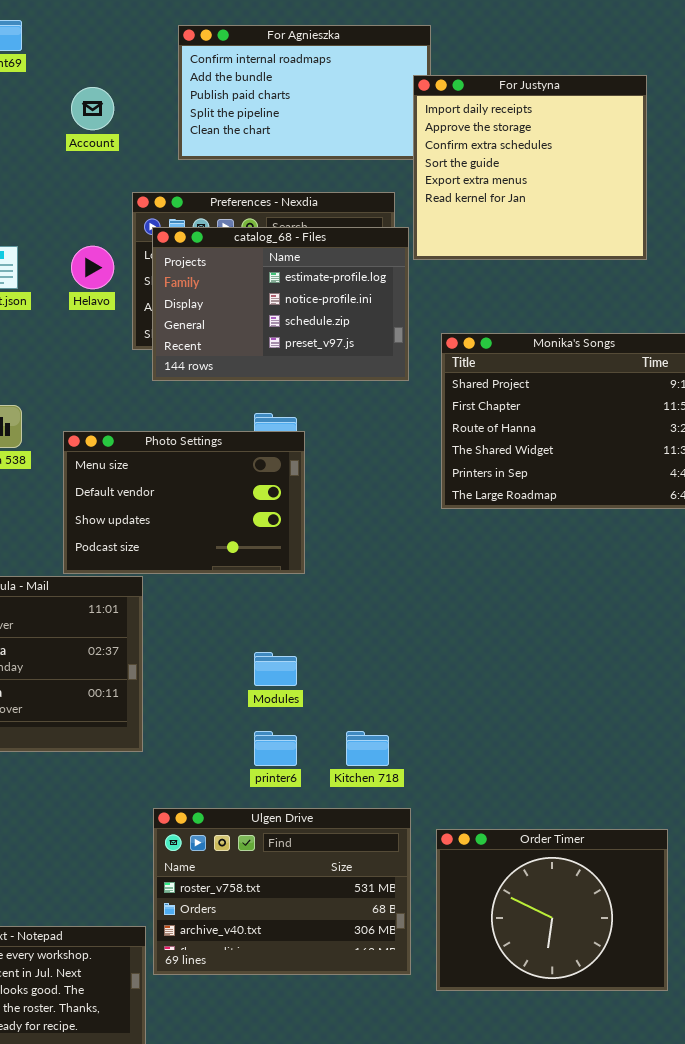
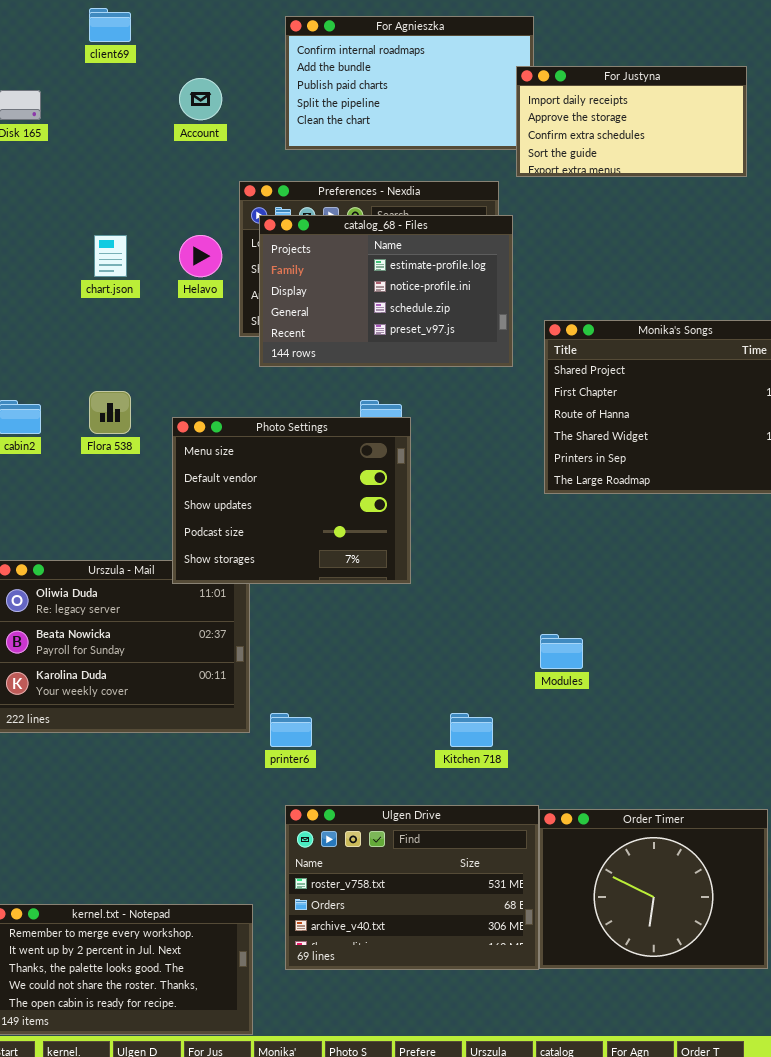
For Justyna: [413,75,647,260] -> [516,66,747,177], resized
Photo Settings: [63,431,305,574] -> [172,417,411,584], resized
Modules: [254,652,297,686] -> [540,634,583,669], moved
printer6: [254,731,297,766] -> [270,713,312,747], moved
Ulgen Drive: [153,808,411,975] -> [285,805,539,970], moved

